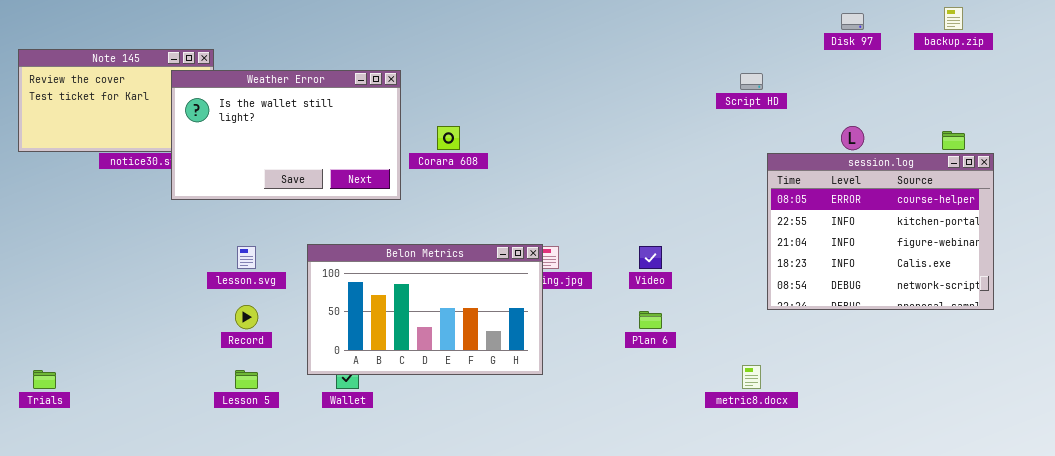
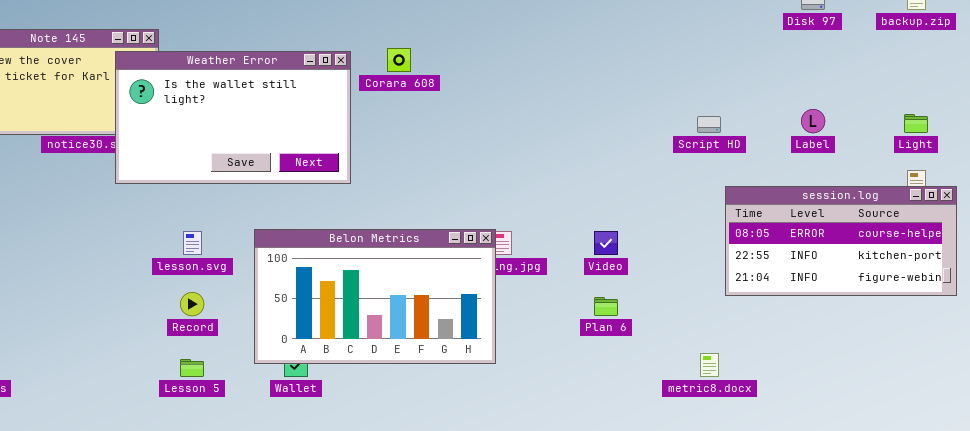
Script HD: [740,73,763,90] -> [697,116,721,133], moved
Corara 608: [437,126,460,150] -> [387,48,411,72], moved
session.log: [767,153,994,310] -> [725,186,957,296], resized

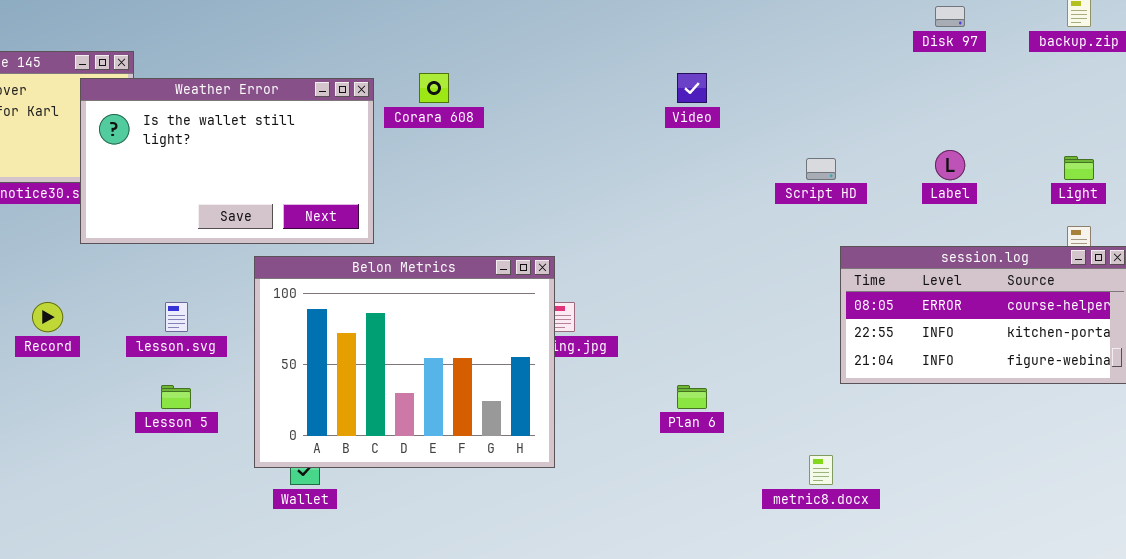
Belon Metrics: [254,229,496,364] -> [254,256,555,468], resized
Video: [594,231,618,255] -> [677,73,707,103], moved
Record: [180,292,204,316] -> [32,302,63,332], moved
Lesson 5: [180,359,204,377] -> [161,385,191,409], moved

